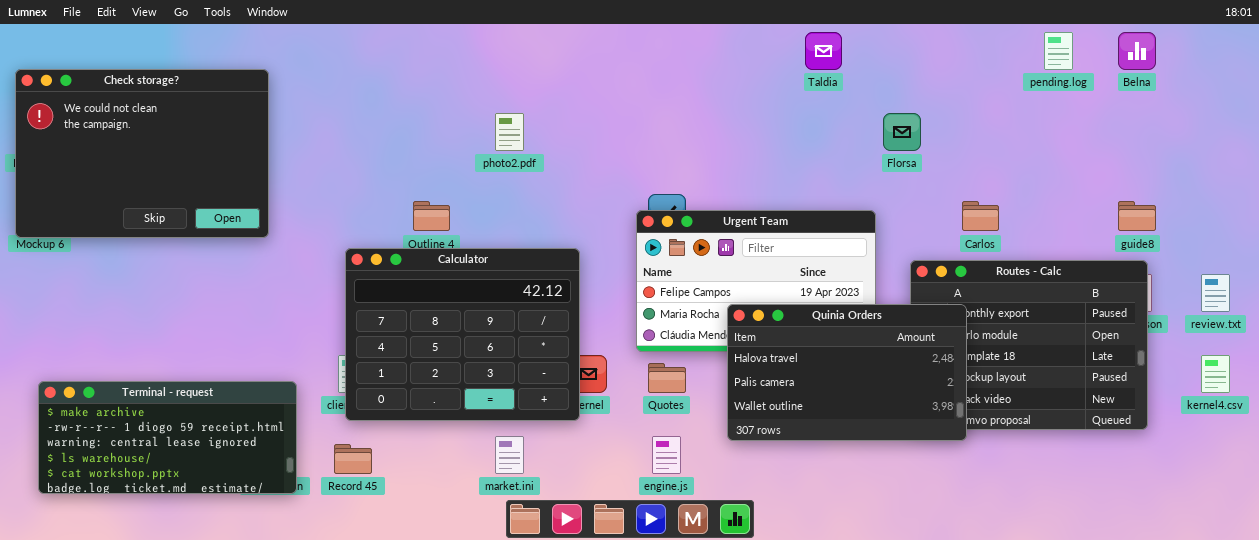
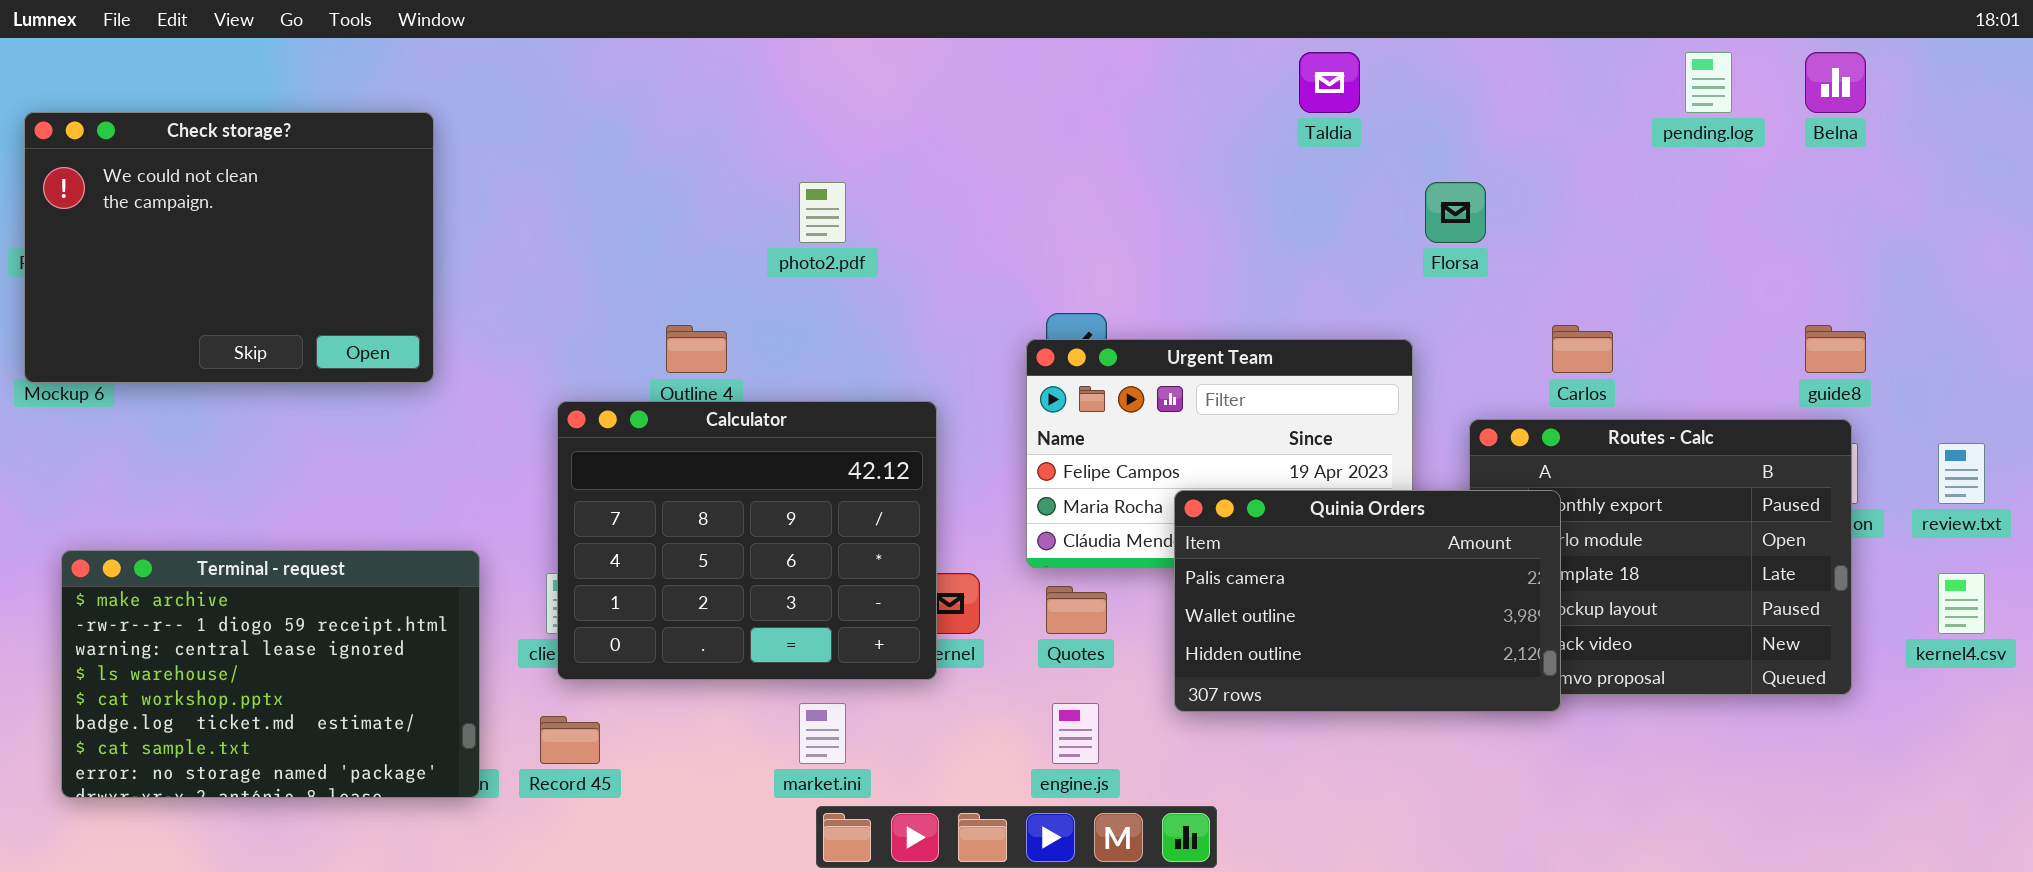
Quinia Orders: [727,304,967,441] -> [1174,490,1561,712], scrolled down 1 row
Terminal - request: [38,381,297,494] -> [61,550,480,798], resized

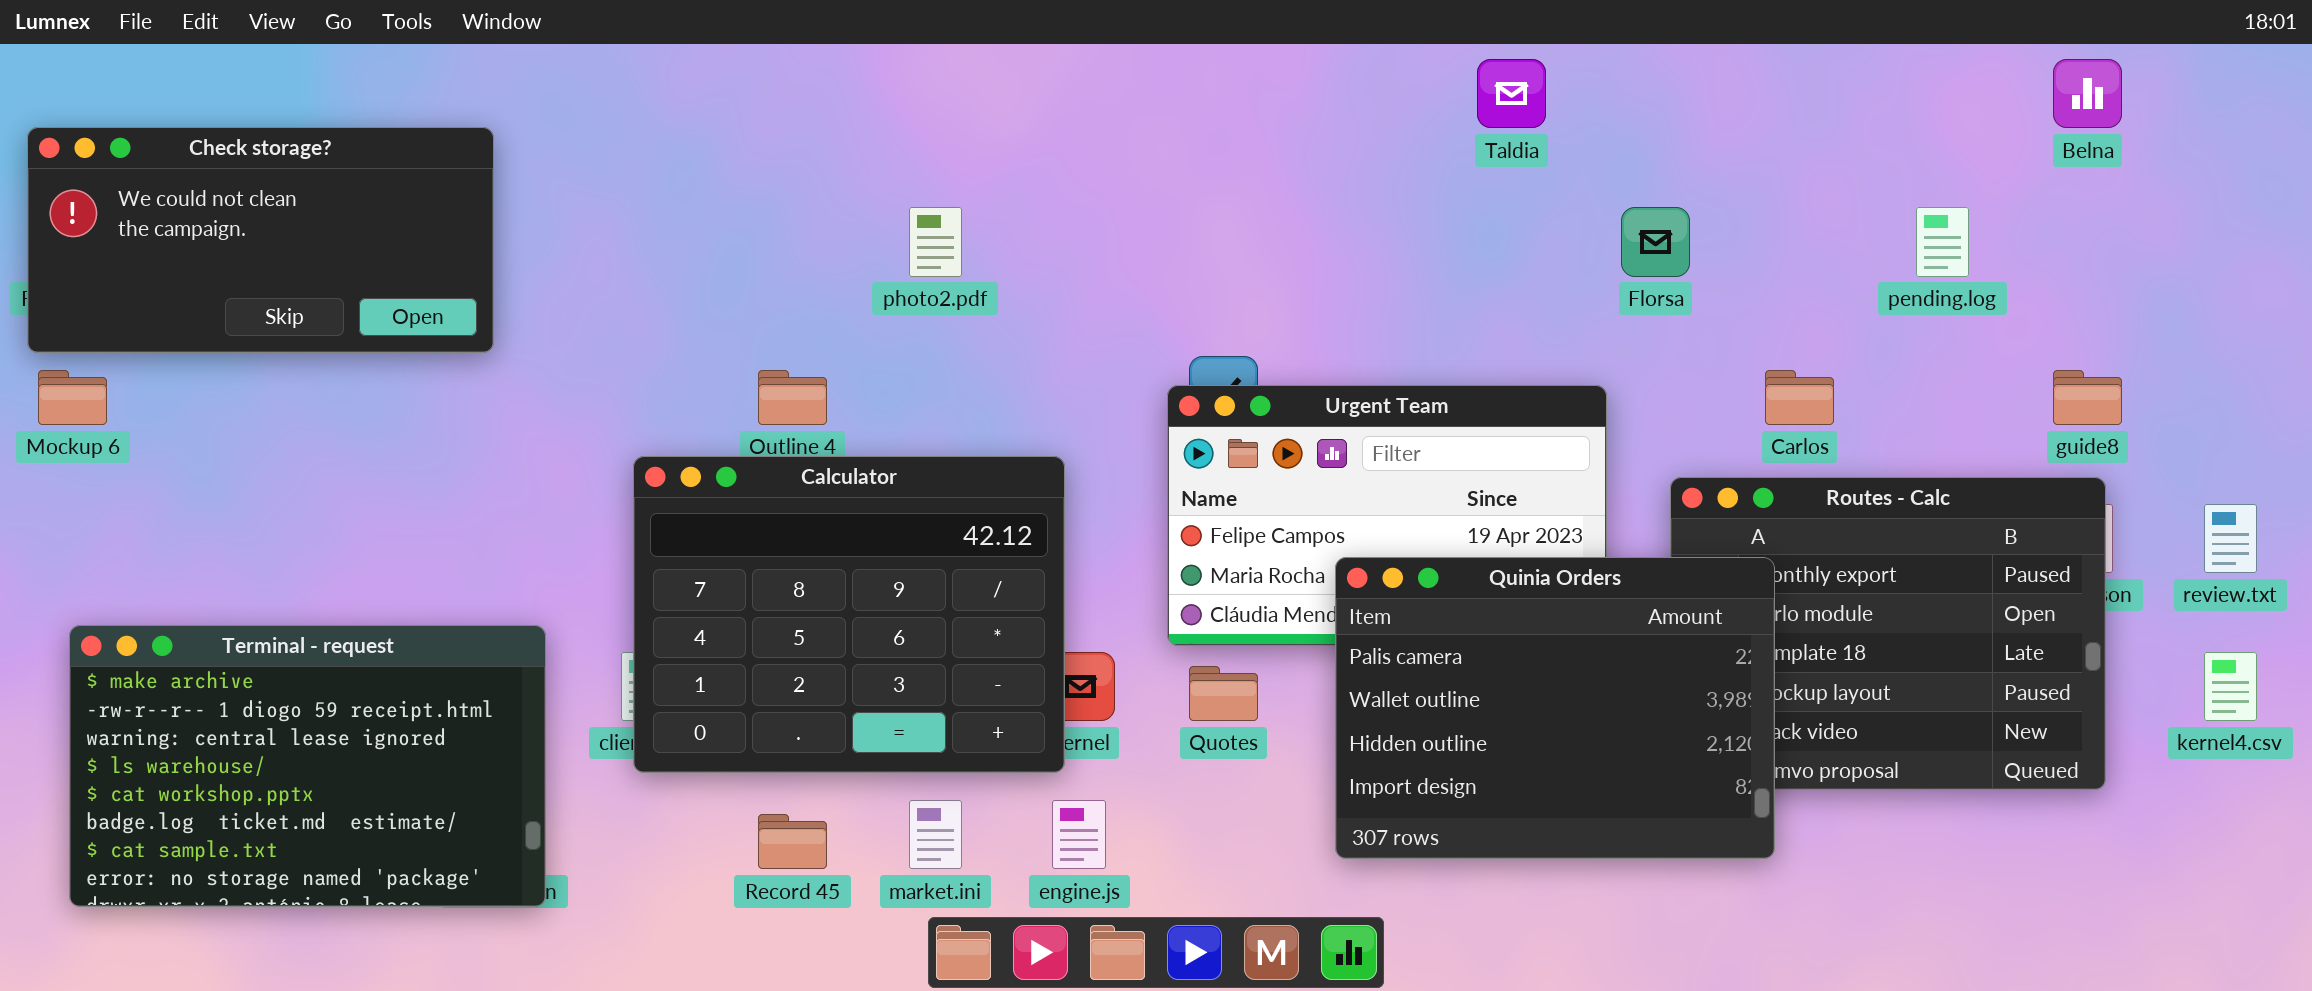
pending.log: [1685,52,1732,113] -> [1916,207,1969,277], moved
Check storage?: [24,112,434,383] -> [27,127,494,353], resized
Quinia Orders: [1174,490,1561,712] -> [1335,557,1775,859], resized
engine.js: [1052,703,1099,764] -> [1052,800,1106,869], moved
Record 45: [540,716,600,764] -> [758,814,827,869], moved

